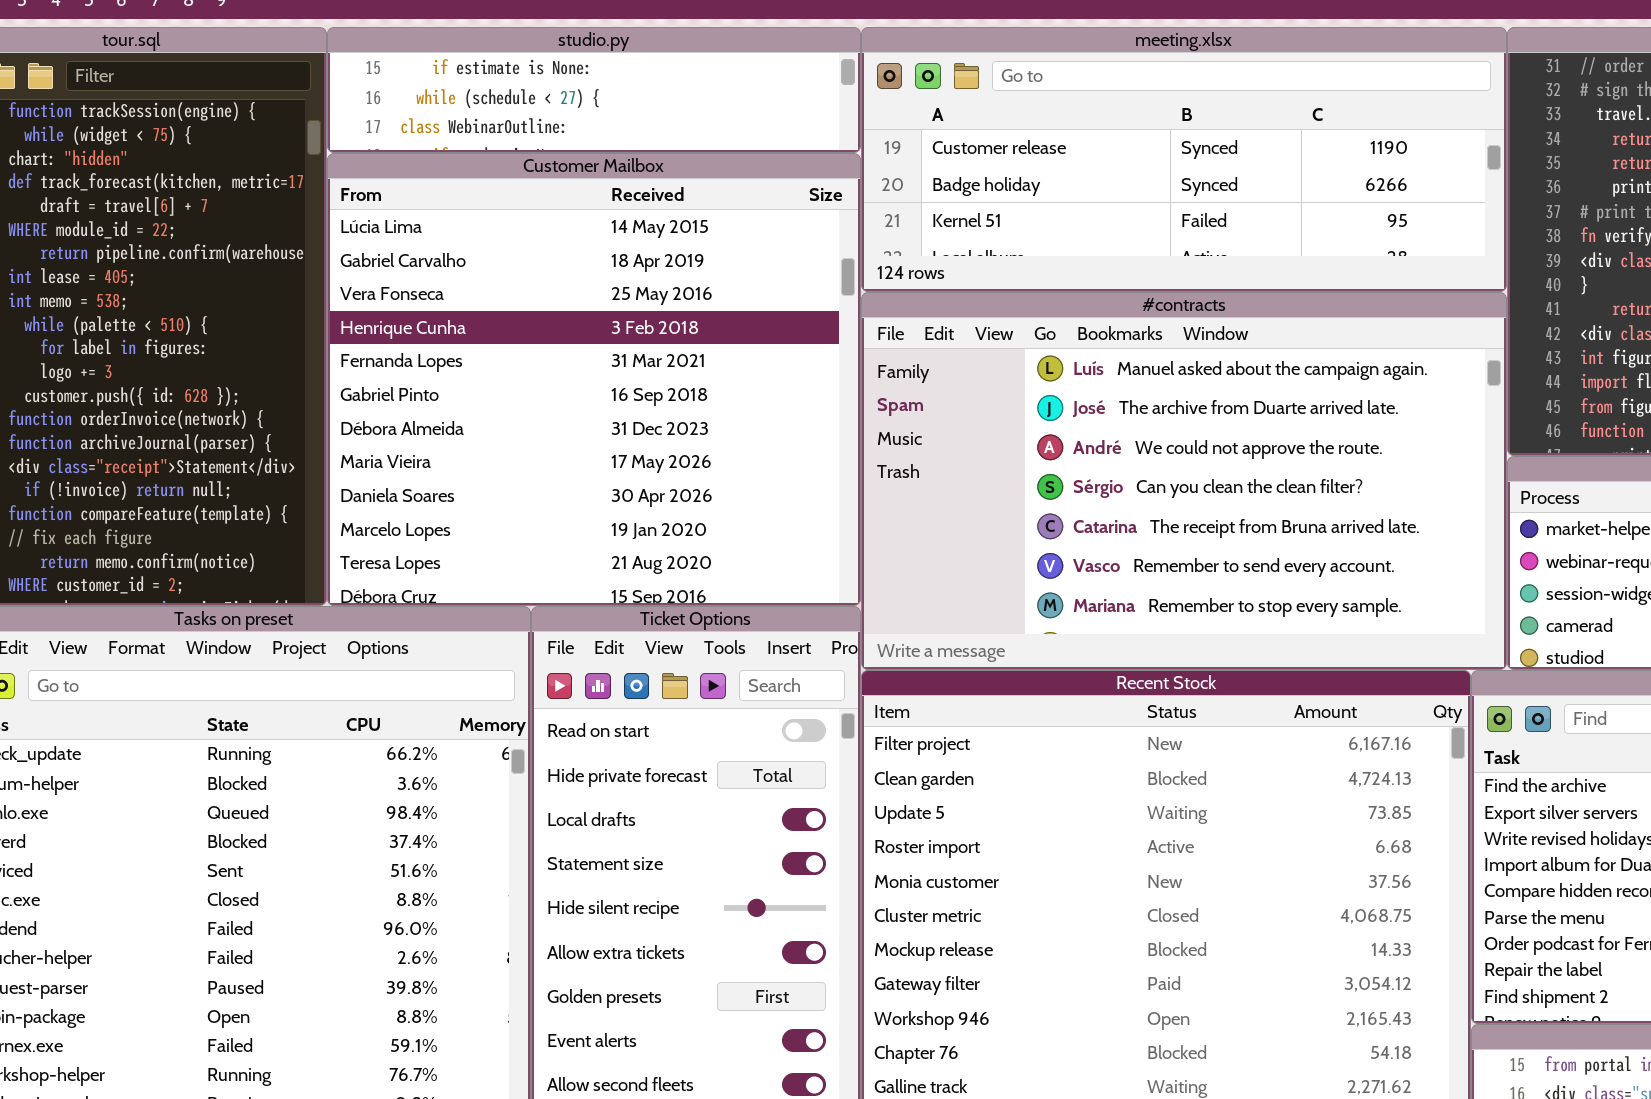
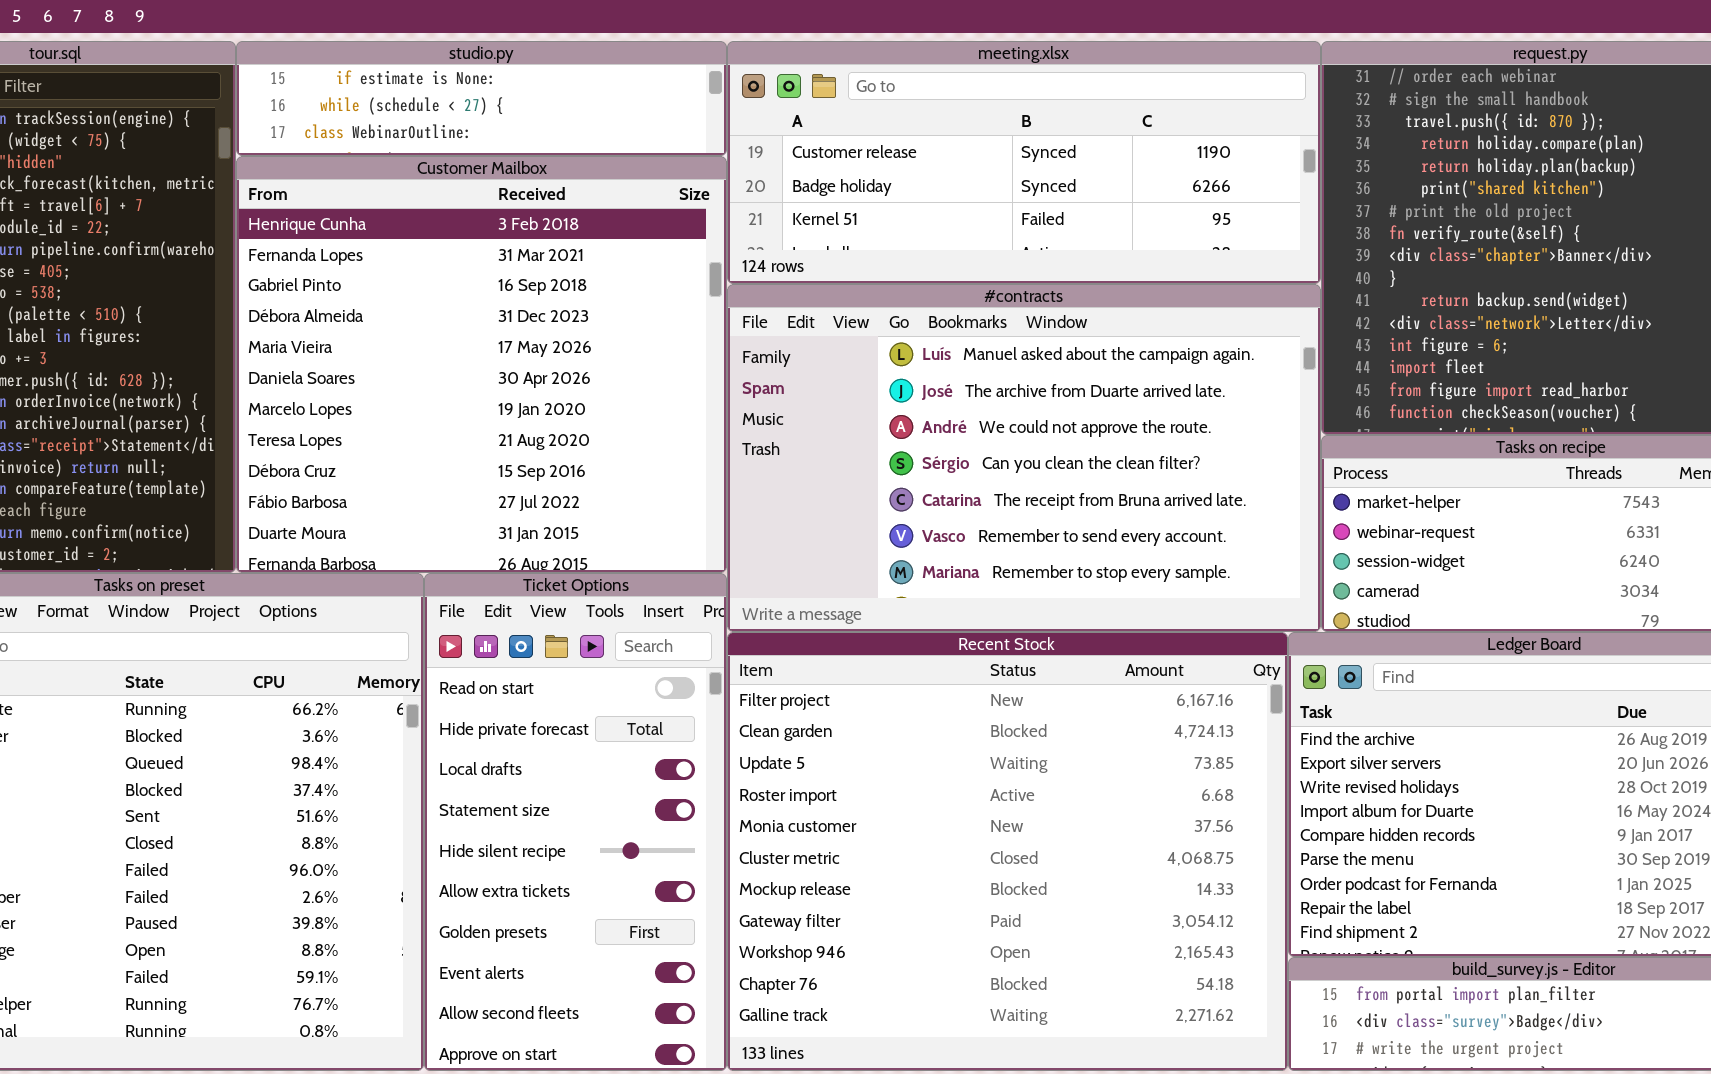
Customer Mailbox: [327,153,861,606] -> [236,156,727,573], scrolled down 3 rows

